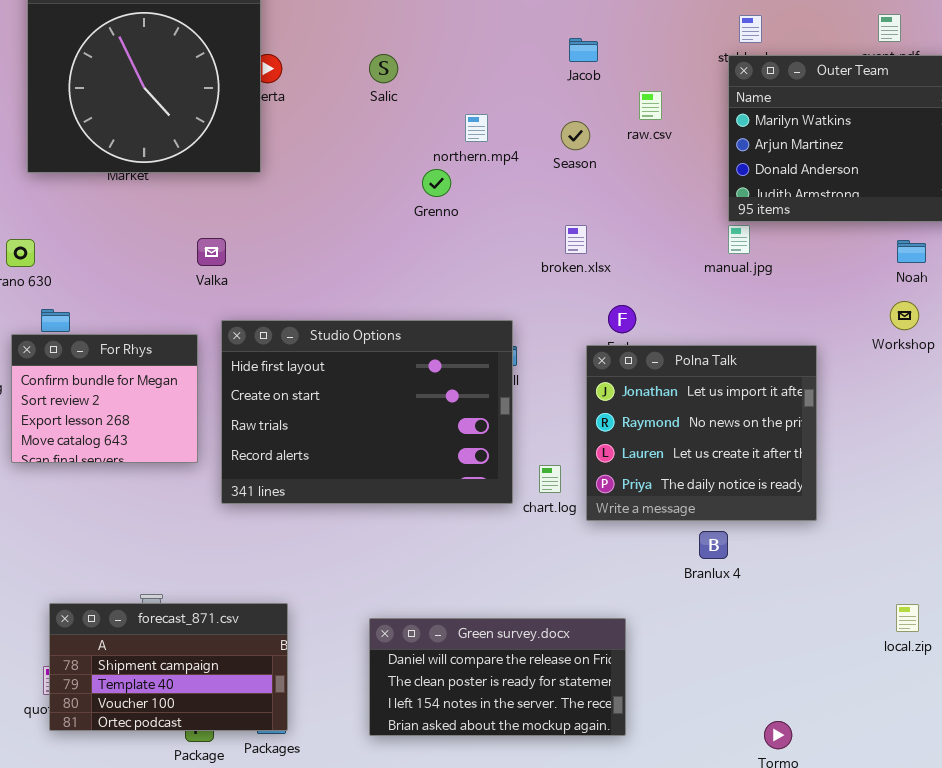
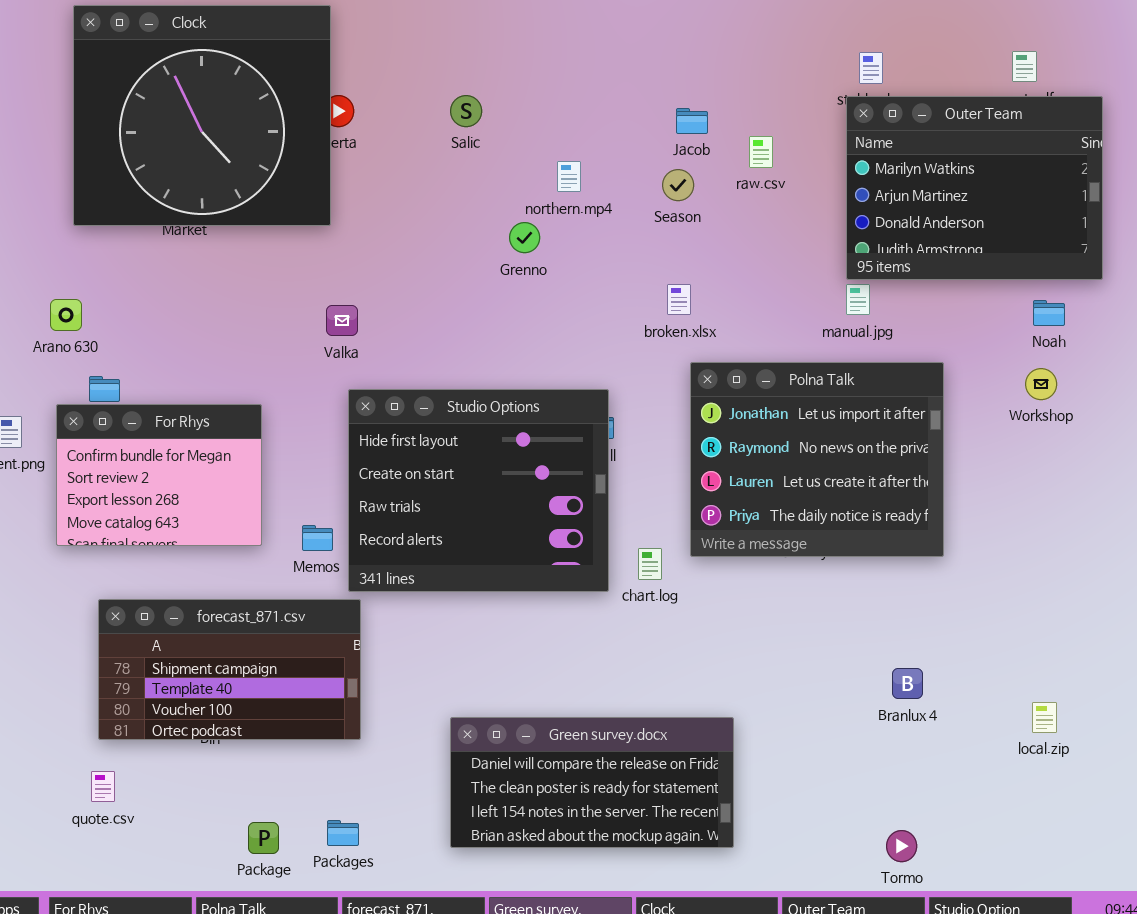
Jacob: [569,38,598,62] -> [676,108,708,134], moved
Valka: [197,238,226,266] -> [326,305,358,336], moved
Studio Options: [221,320,513,504] -> [348,389,609,592], resized
Polna Talk: [586,345,817,521] -> [690,362,944,557], moved
Branlux 4: [699,531,728,559] -> [892,668,923,699], moved
forecast_871.csv: [49,603,288,731] -> [98,599,361,740], moved

